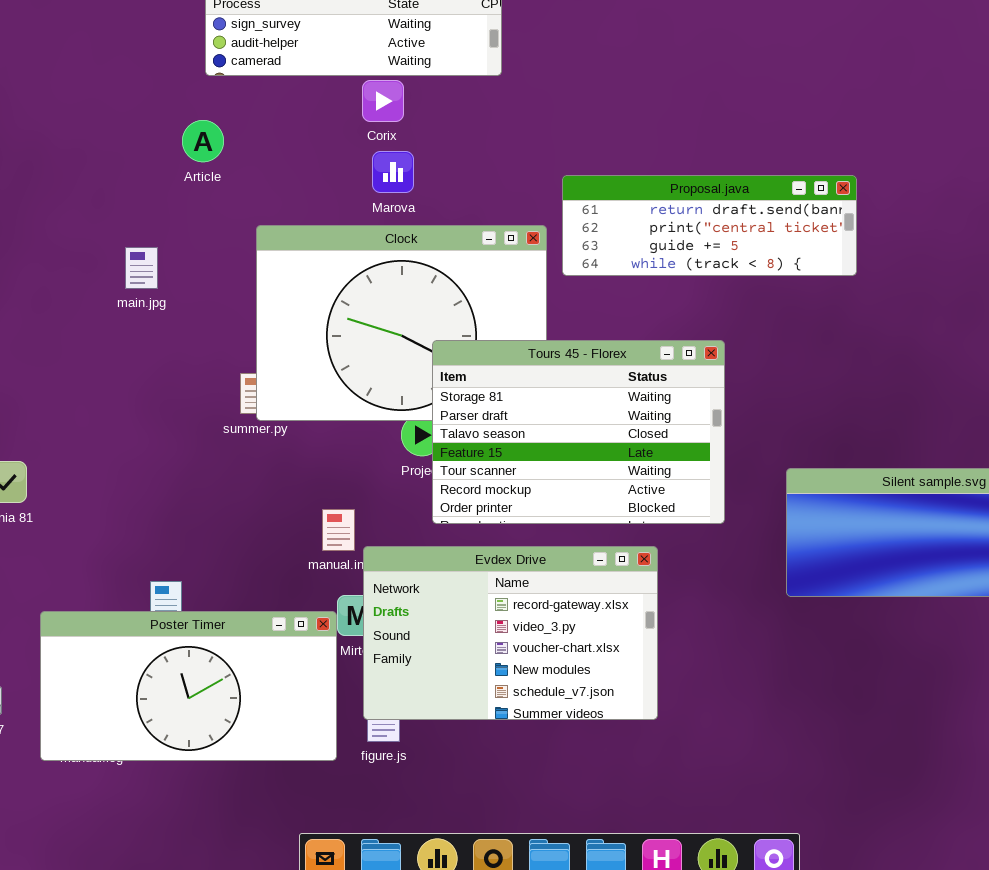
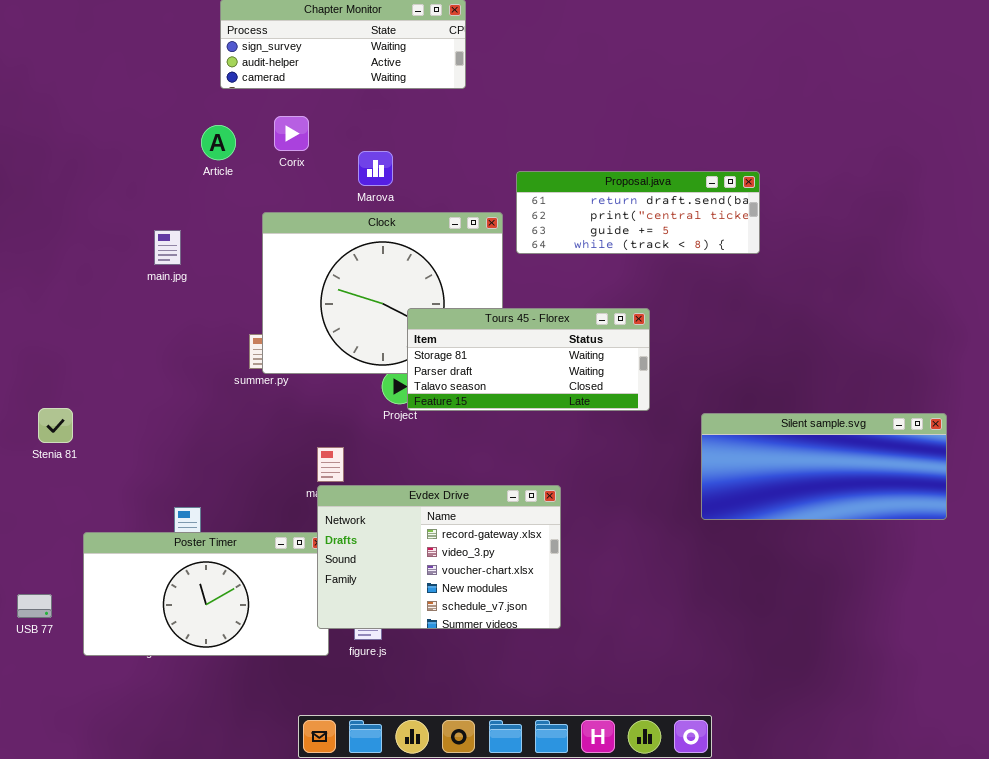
Corix: [362,80,404,122] -> [274,116,309,151], moved
Tours 45 - Florex: [432,340,725,524] -> [407,308,650,411], resized
Evdex Drive: [363,546,658,720] -> [317,485,561,629], moved

